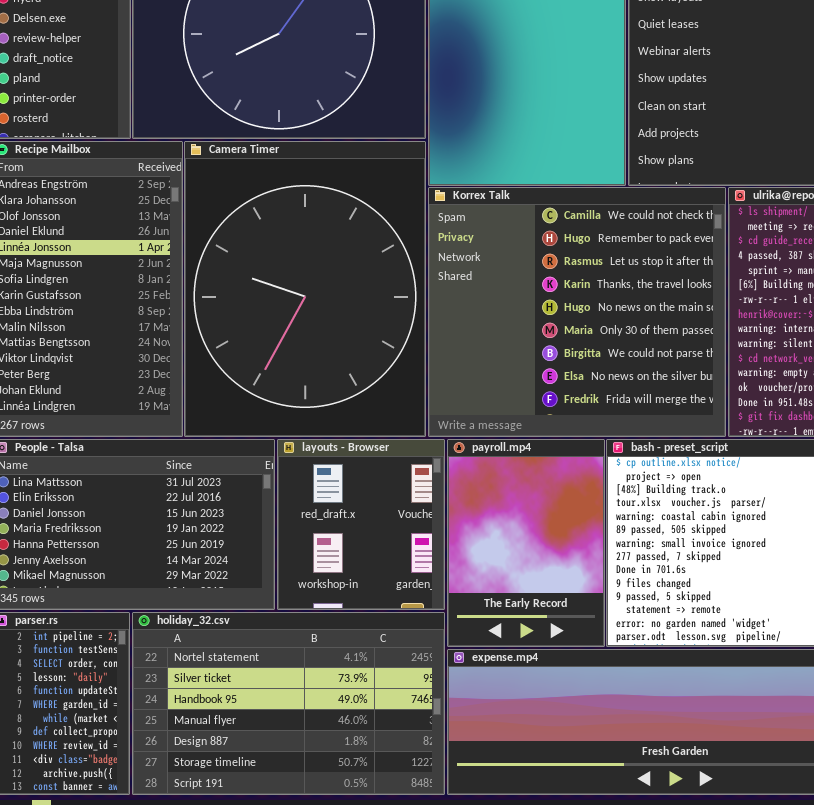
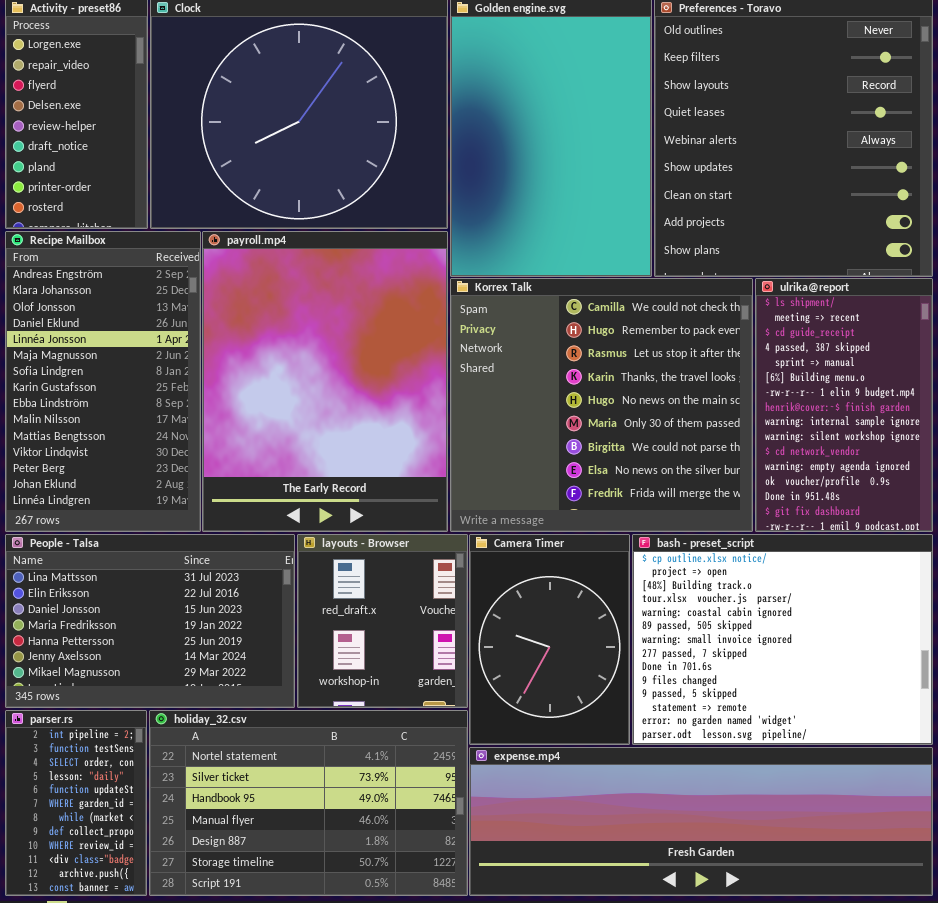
Camera Timer: [184,141,426,437] -> [469,534,630,745], moved, resized
payroll.mp4: [447,439,605,647] -> [202,231,448,532], moved, resized

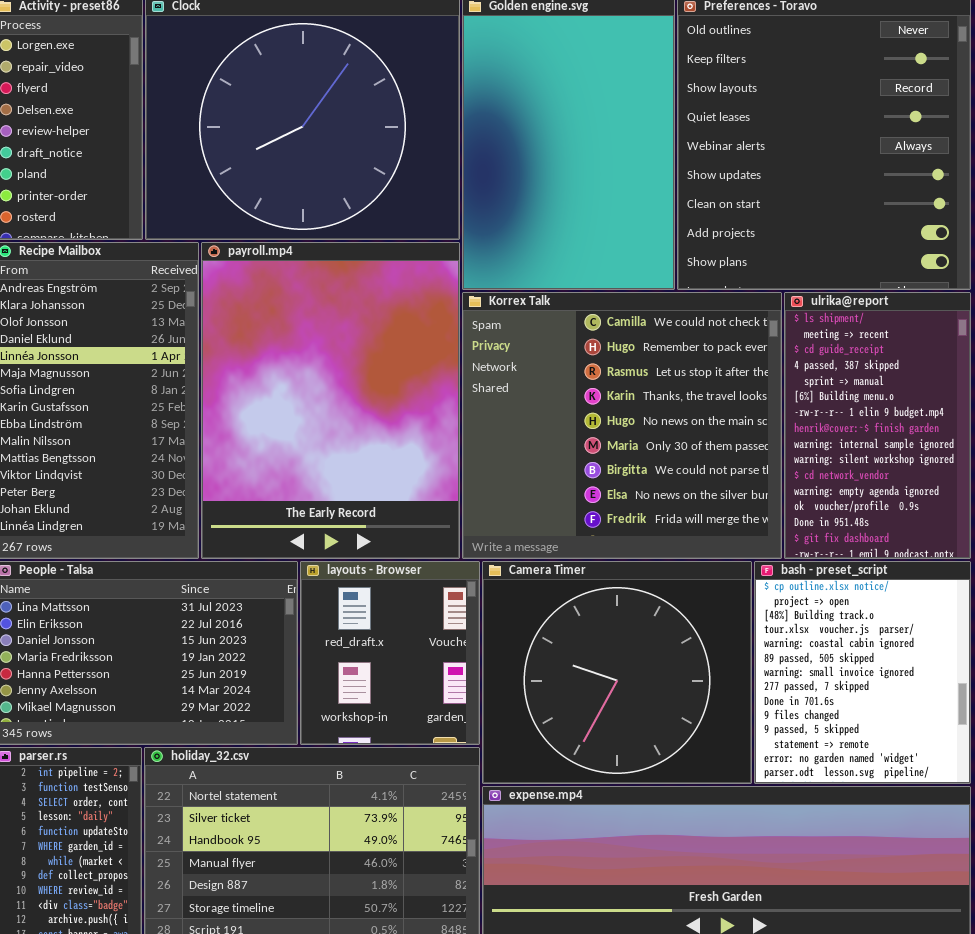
Camera Timer: [469,534,630,745] -> [482,561,752,784], resized
bash - preset_script: [632,534,933,745] -> [754,561,971,784], resized

